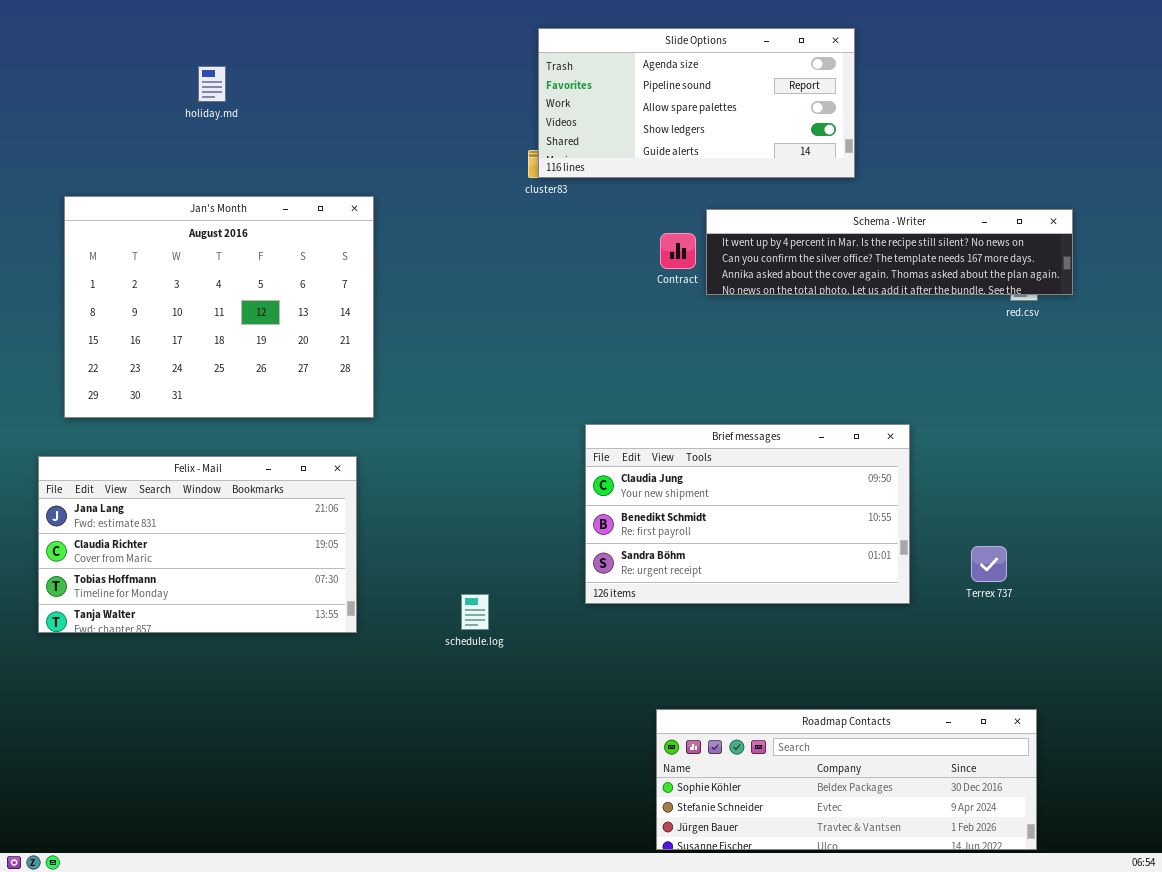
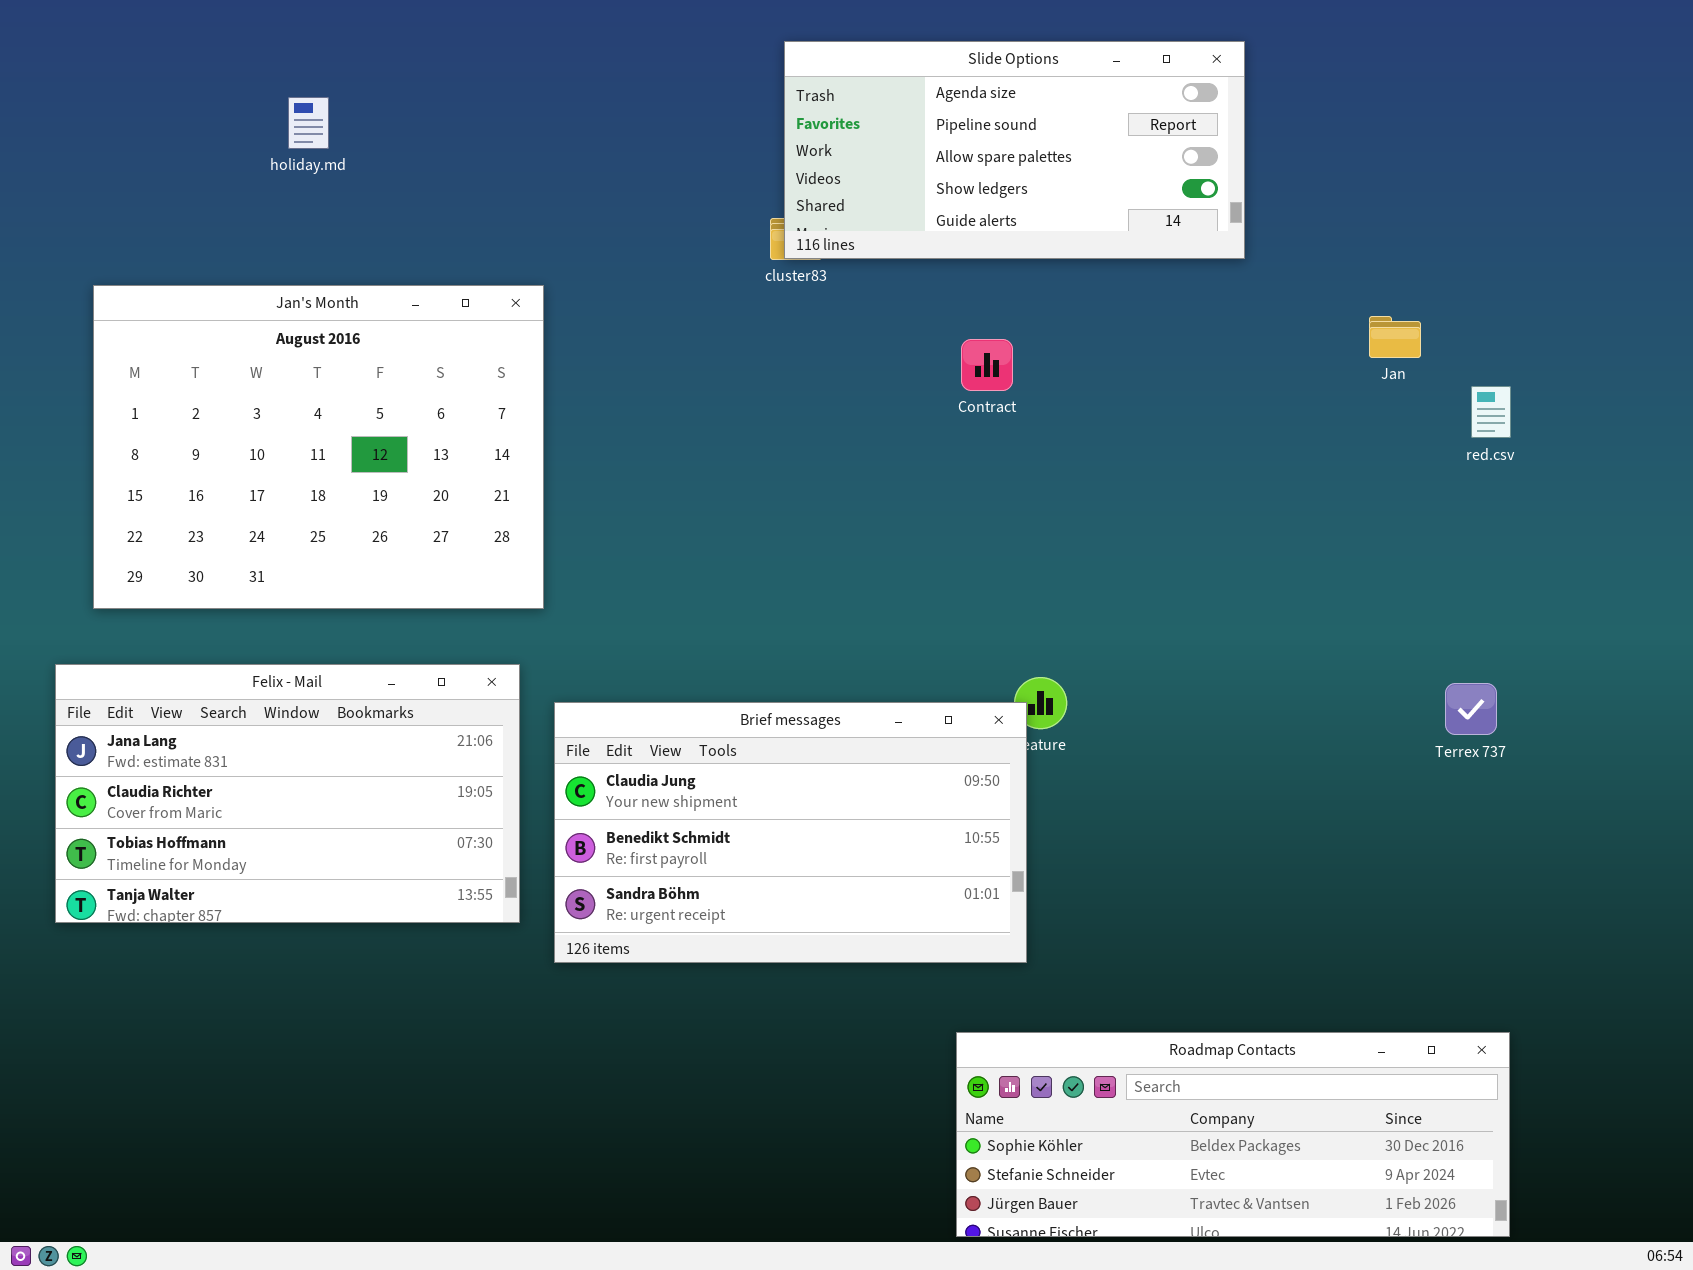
Schema - Writer: [706,209,1073,295] -> none, closed
Brief messages: [585,424,910,604] -> [554,702,1027,963], moved
Terrex 737: [971,546,1007,582] -> [1445,683,1497,735], moved

